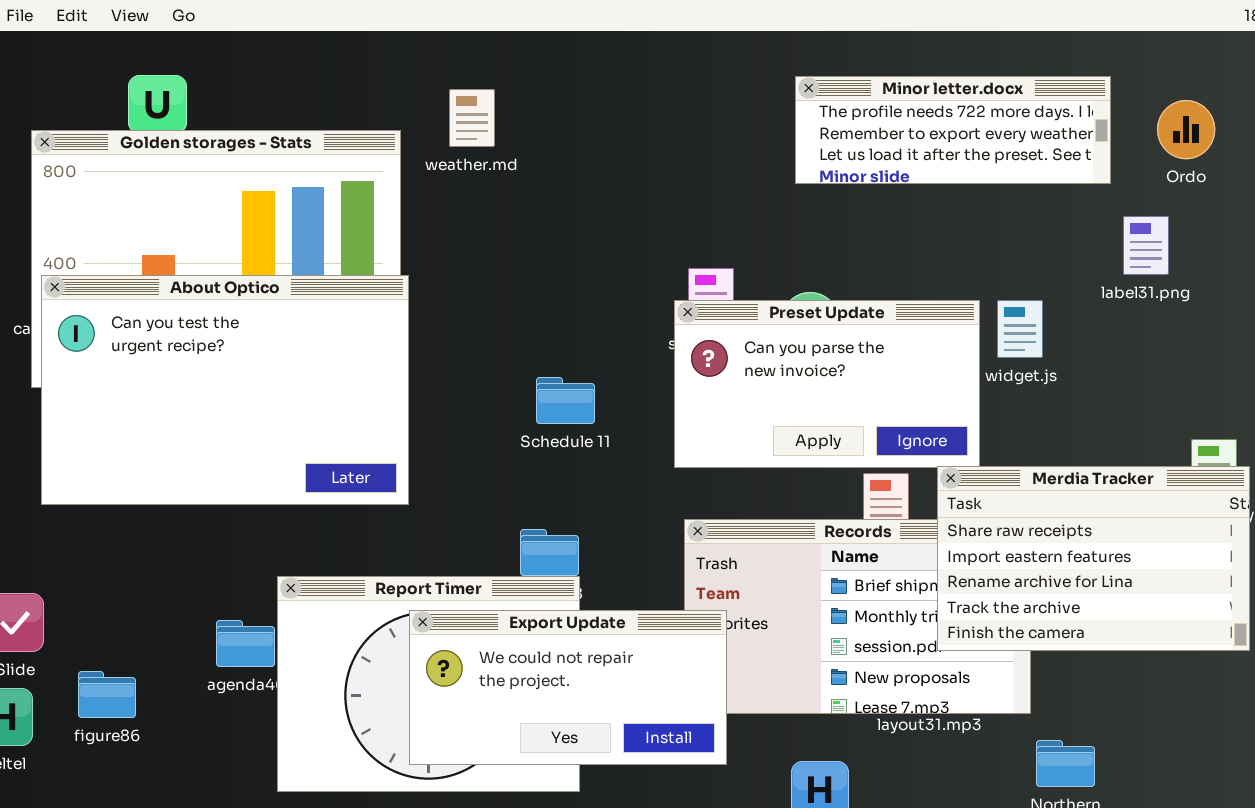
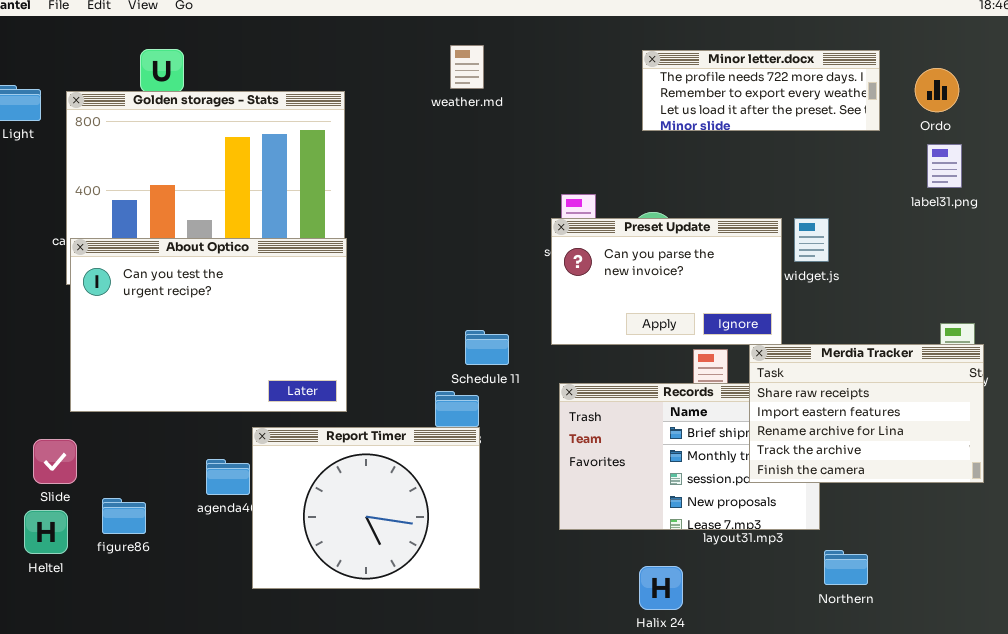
weather.md: [449,89,495,147] -> [450,45,484,89], moved
label31.png: [1123,216,1169,275] -> [927,144,962,188], moved
About Optico: [41,275,409,505] -> [70,238,347,412], moved
Schedule 11: [536,377,595,424] -> [465,330,509,365], moved
Export Update: [409,610,727,765] -> none, closed

